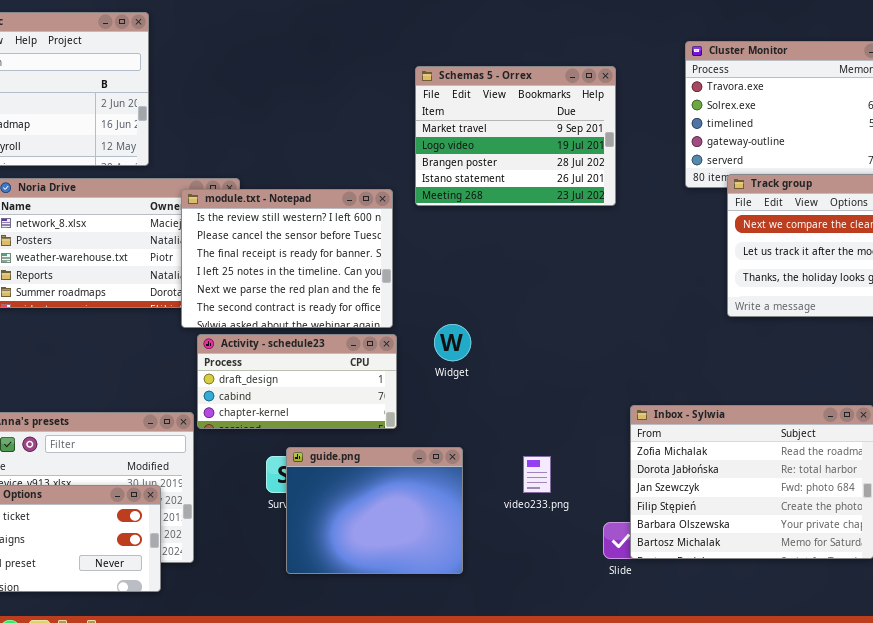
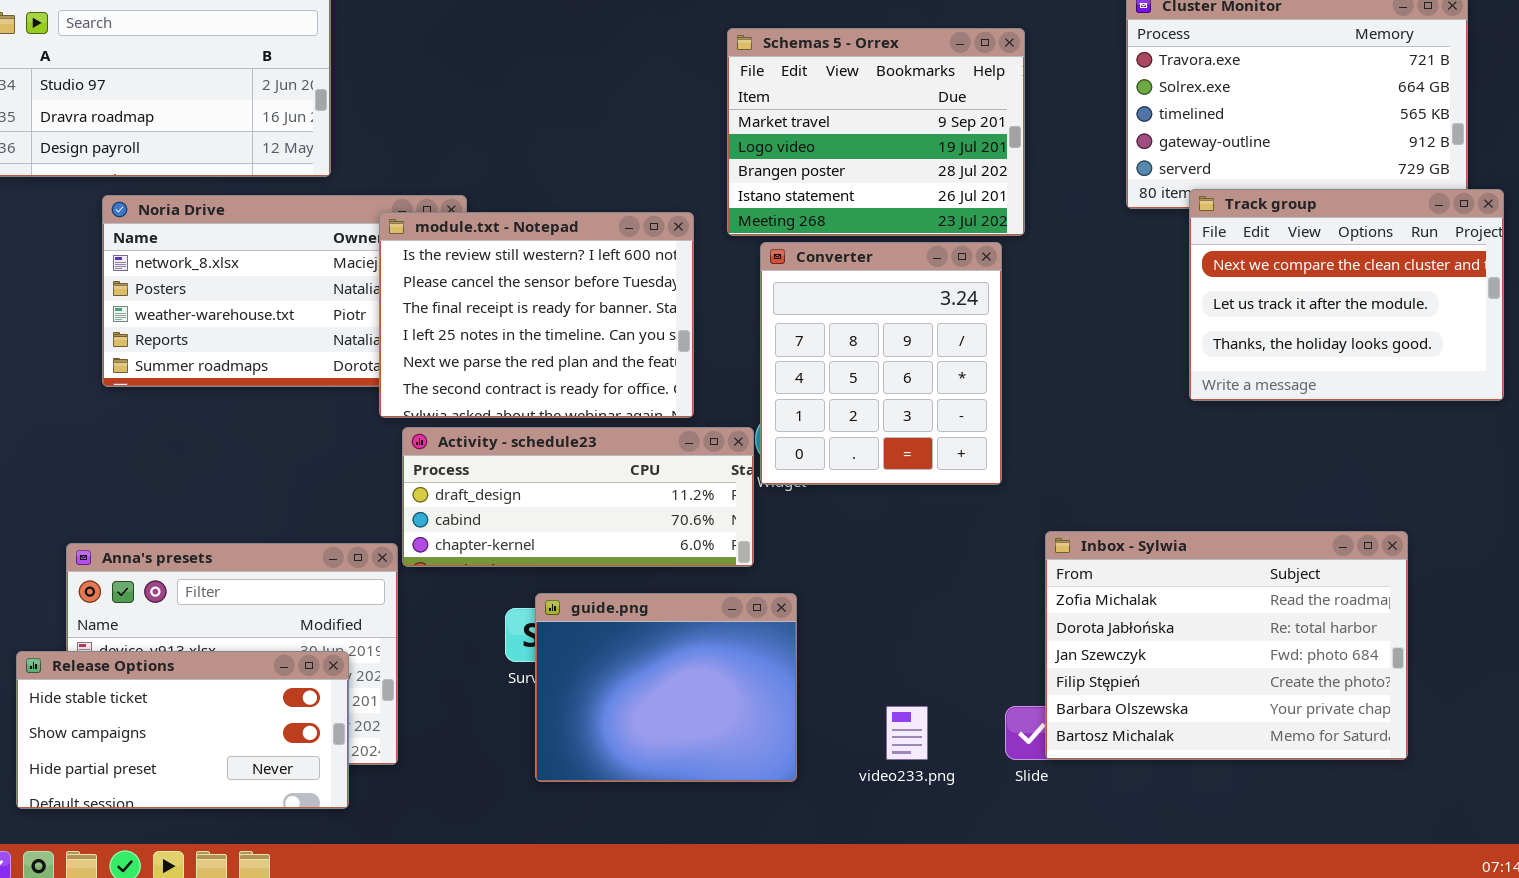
Converter: none -> [760,242,1002,485], opened
Activity - schedule23: [197,334,397,429] -> [402,427,754,567], resized
video233.png: [523,456,551,493] -> [886,706,928,760], moved

